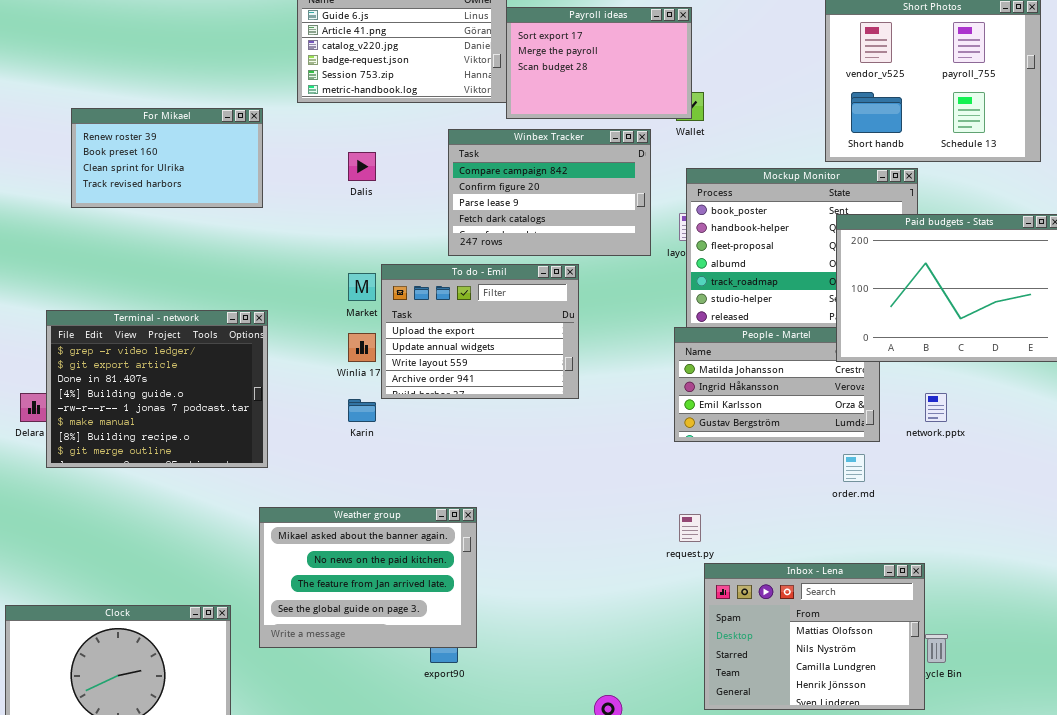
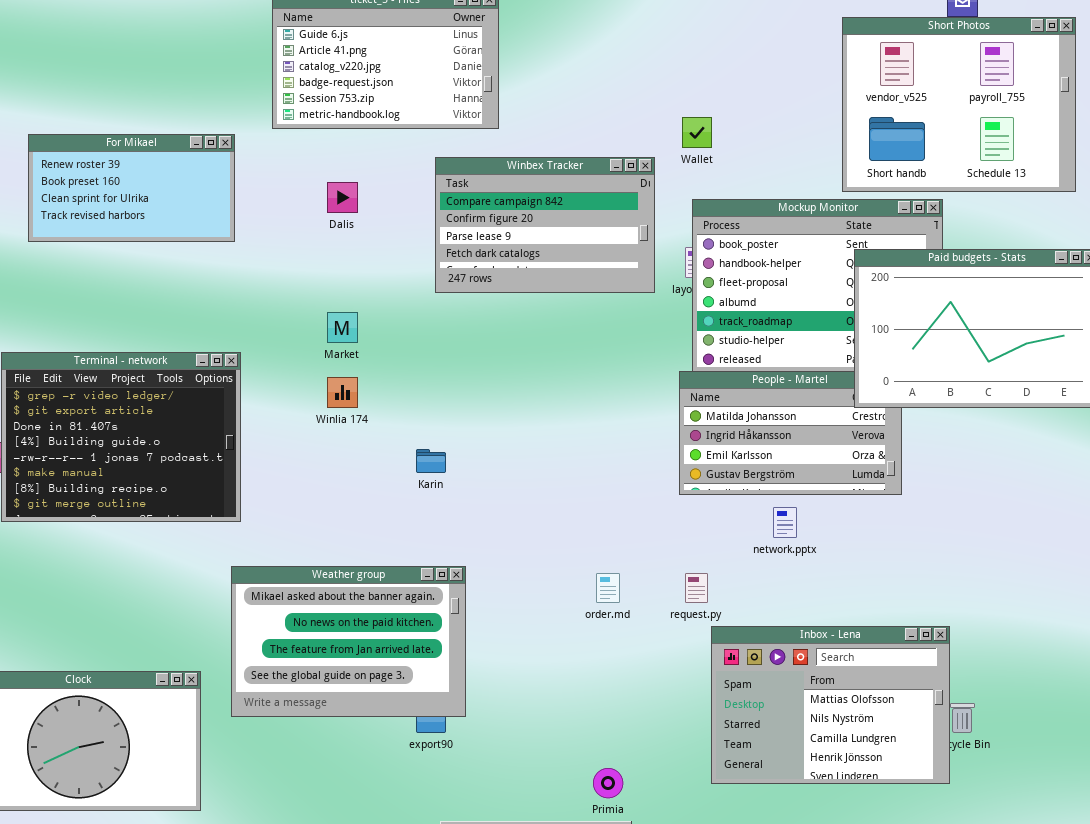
Payroll ideas: [506,7,692,119] -> none, closed
To do - Emil: [381,264,579,399] -> none, closed
network.pptx: [925,393,947,422] -> [773,507,797,538], moved
Karin: [348,399,376,422] -> [416,449,446,473], moved
order.md: [843,454,865,482] -> [596,573,620,603], moved

